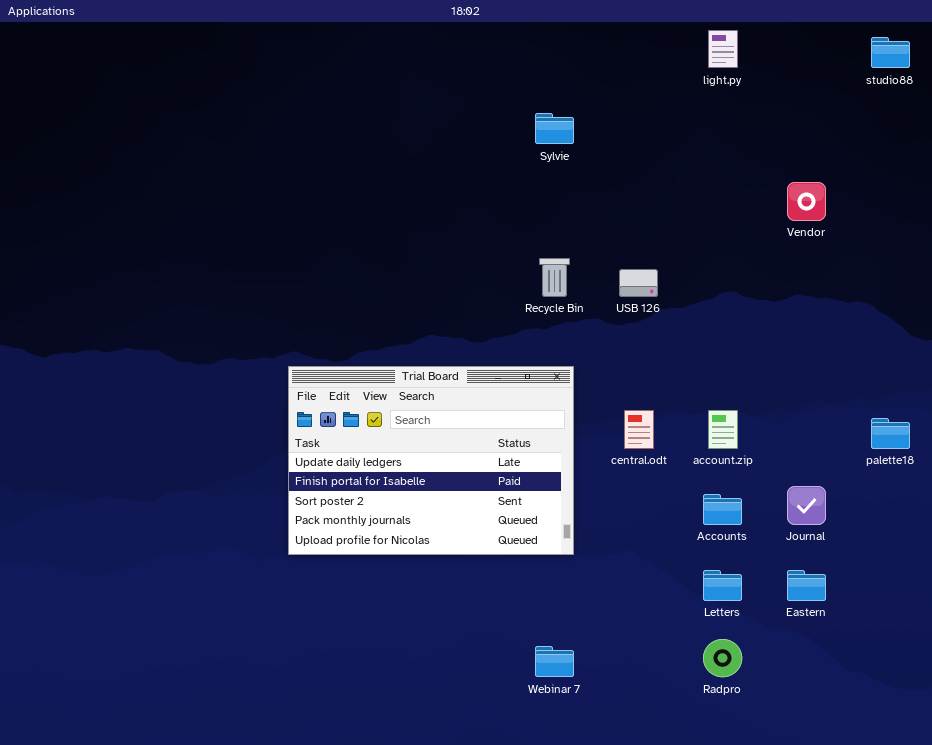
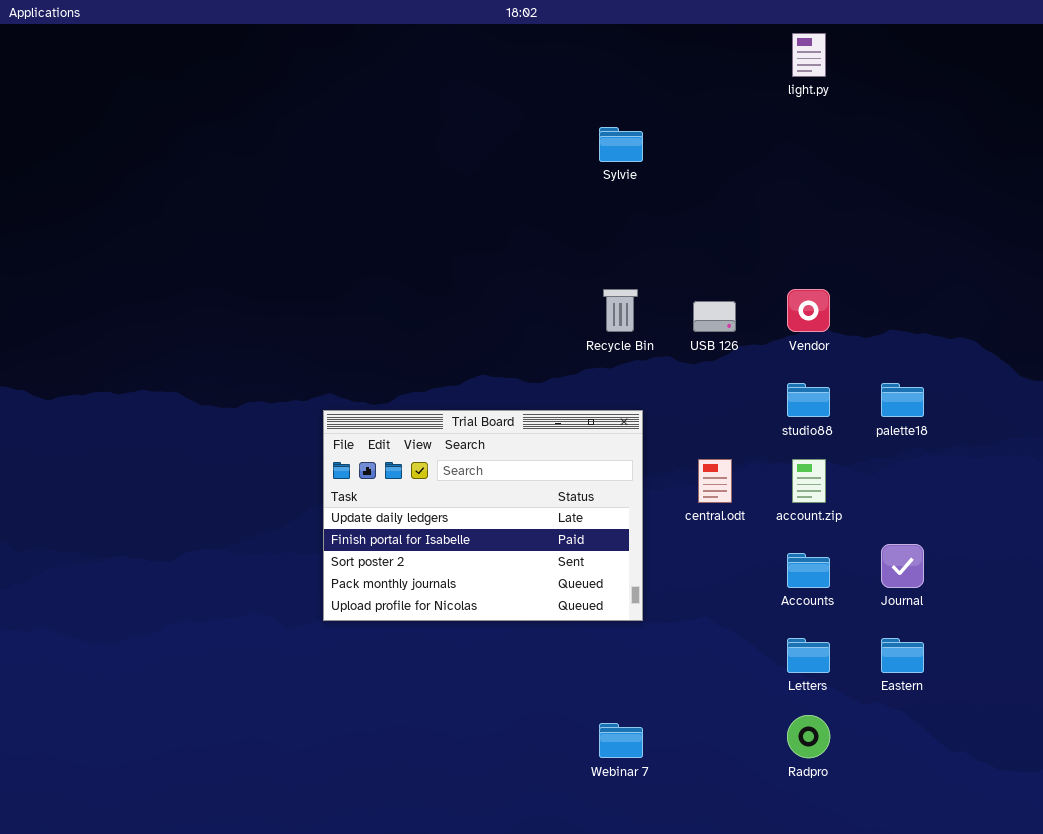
studio88: [871,37,910,68] -> [787,383,830,417], moved
Vendor: [787,182,826,221] -> [787,289,830,332], moved
palette18: [871,418,910,449] -> [881,383,924,417], moved

